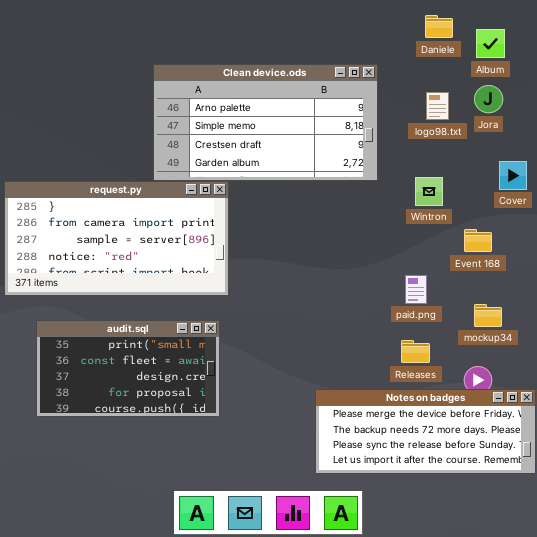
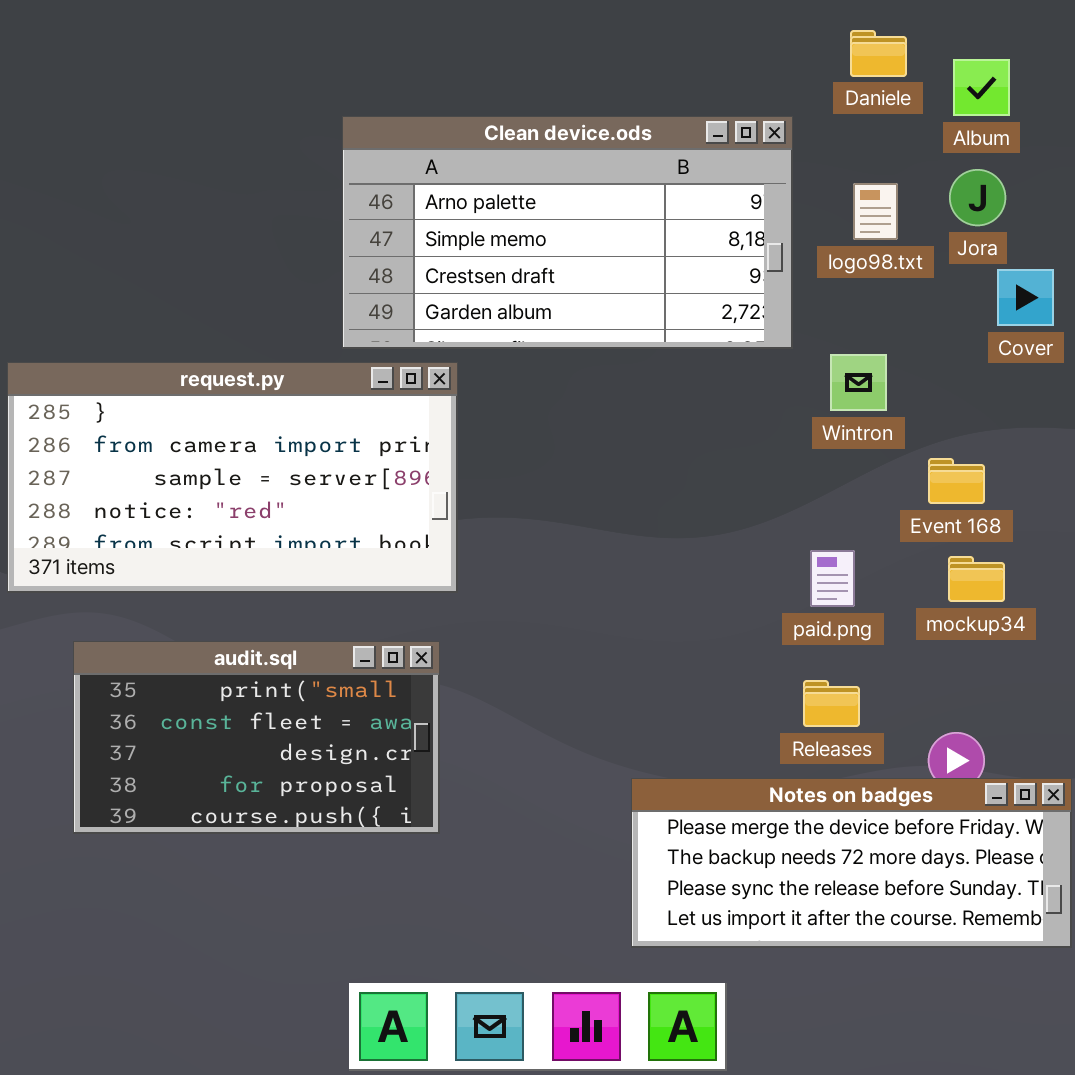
Clean device.ods: [153,64,378,181] -> [342,116,793,349], moved
Cover: [499,161,527,190] -> [997,269,1054,326], moved
mockup34: [474,304,502,327] -> [948,556,1005,602], moved

